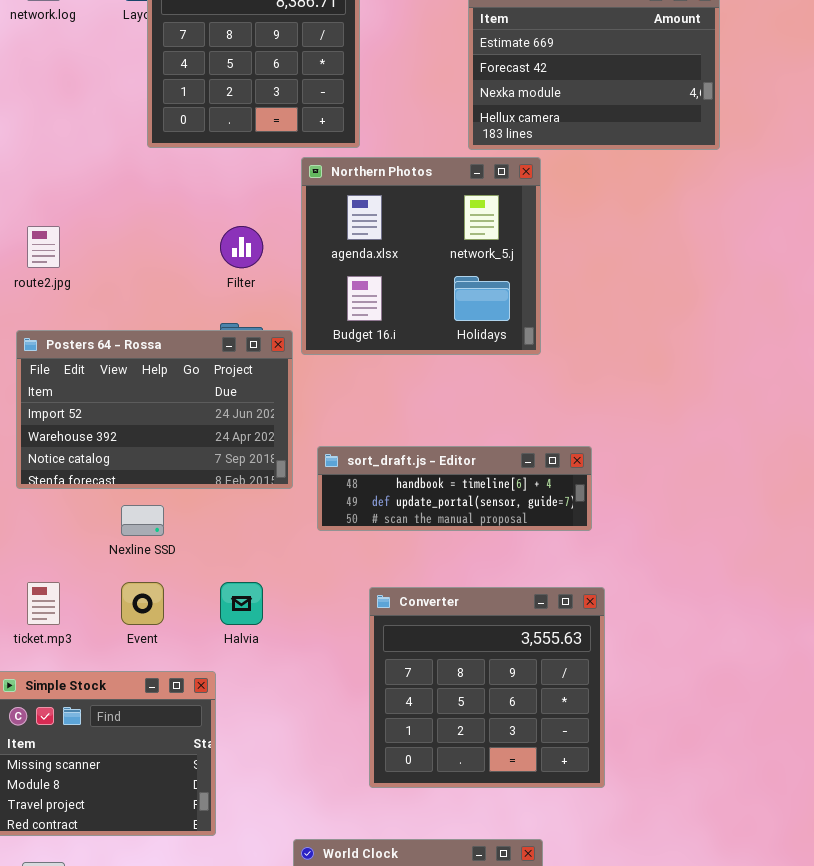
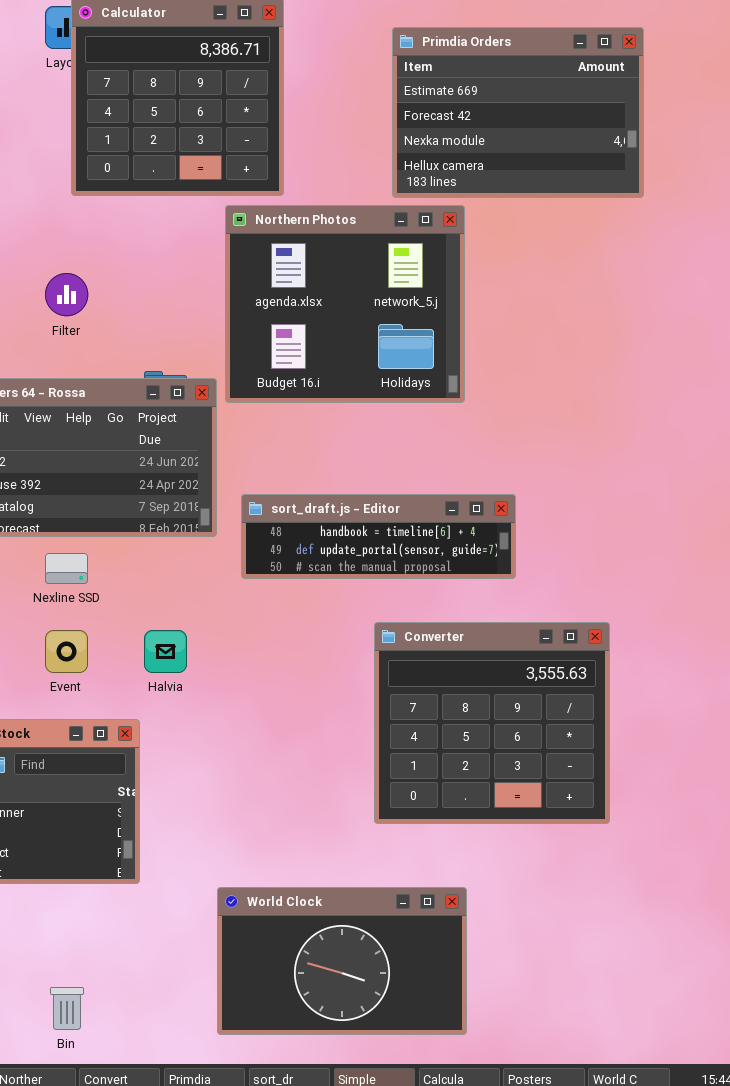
Filter: [220,226,263,268] -> [45,273,88,316], moved
Converter: [369,587,605,788] -> [374,622,610,824], moved

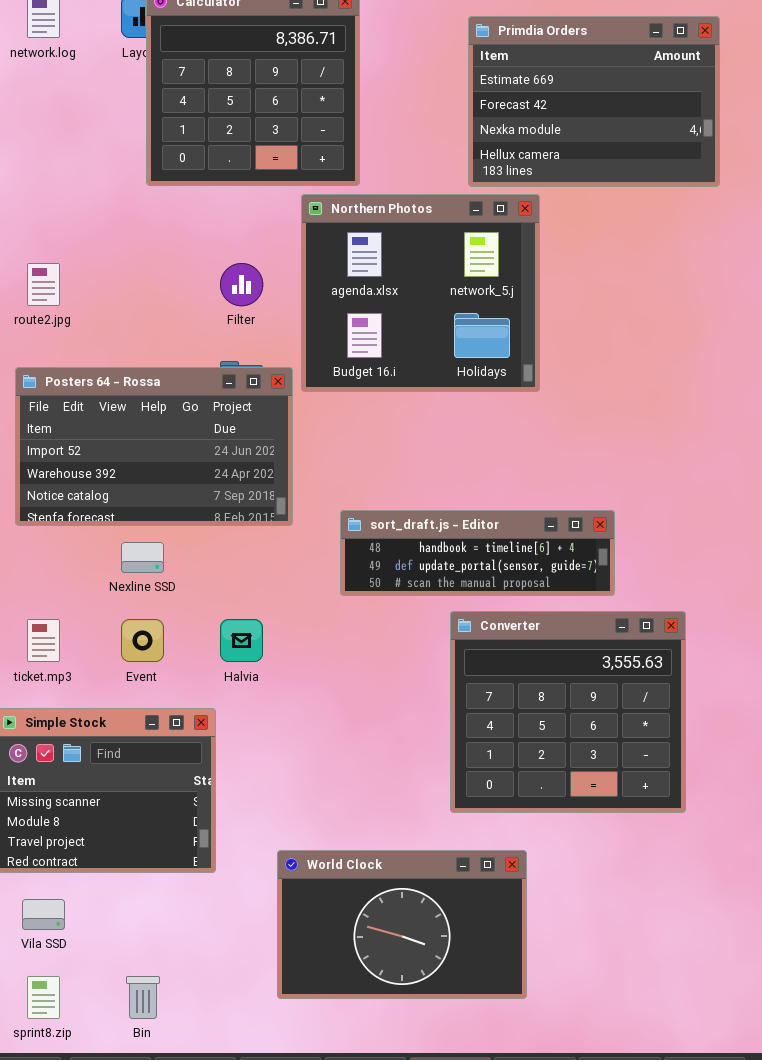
Filter: [45,273,88,316] -> [220,263,263,306], moved
sort_draft.js - Editor: [241,494,516,579] -> [340,510,615,596], moved
World Clock: [217,887,467,1035] -> [277,850,527,999], moved

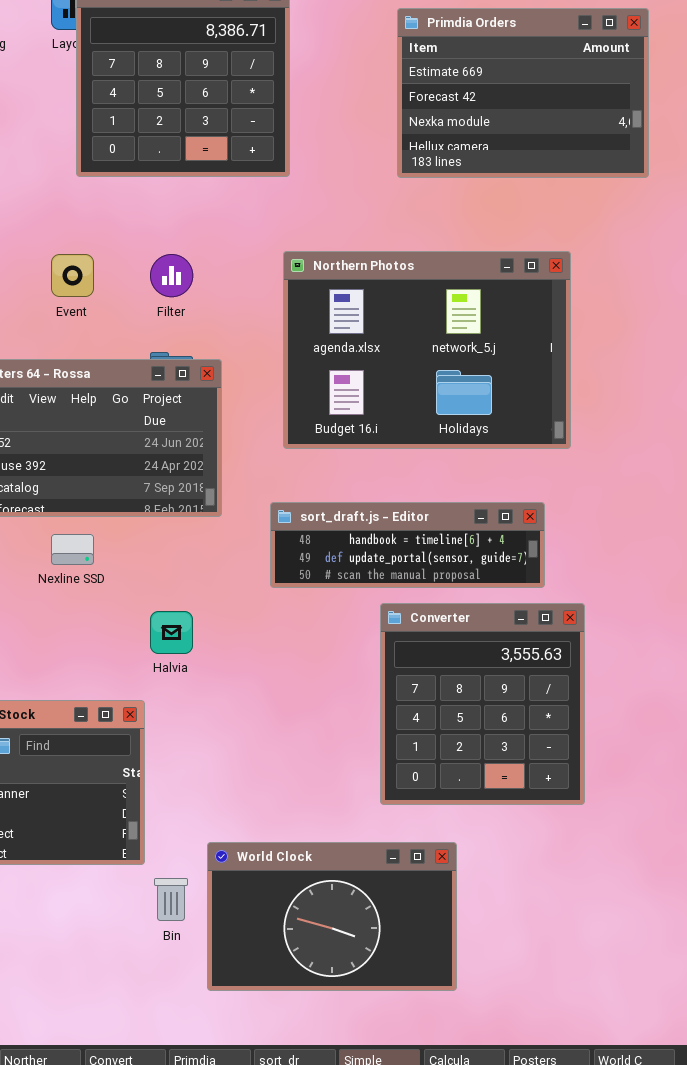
Northern Photos: [301,194,540,392] -> [283,251,571,449], moved, resized
Converter: [450,611,686,813] -> [380,603,585,805], resized
Event: [121,619,164,662] -> [51,254,94,297], moved
Bin: [126,976,160,1019] -> [154,878,188,921], moved

